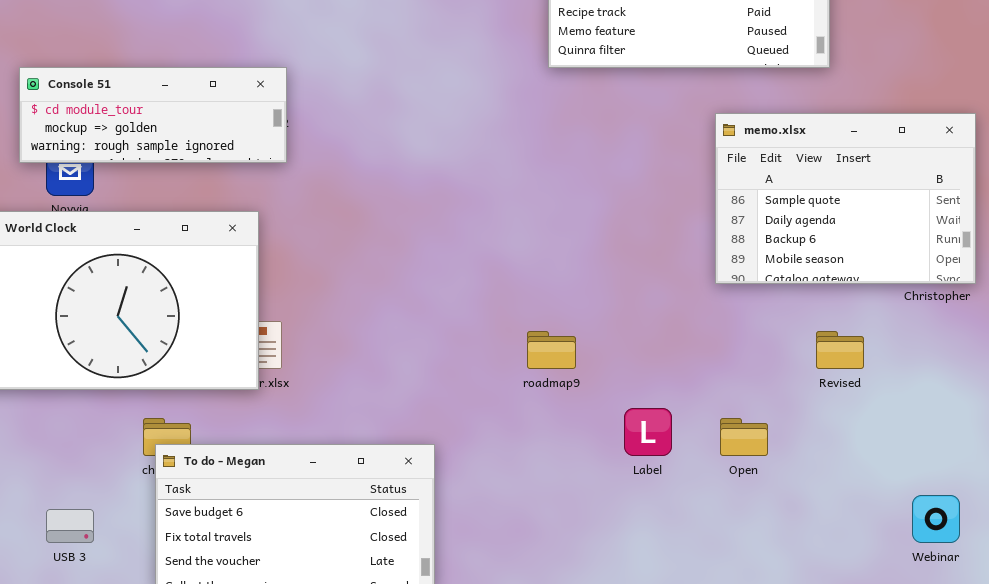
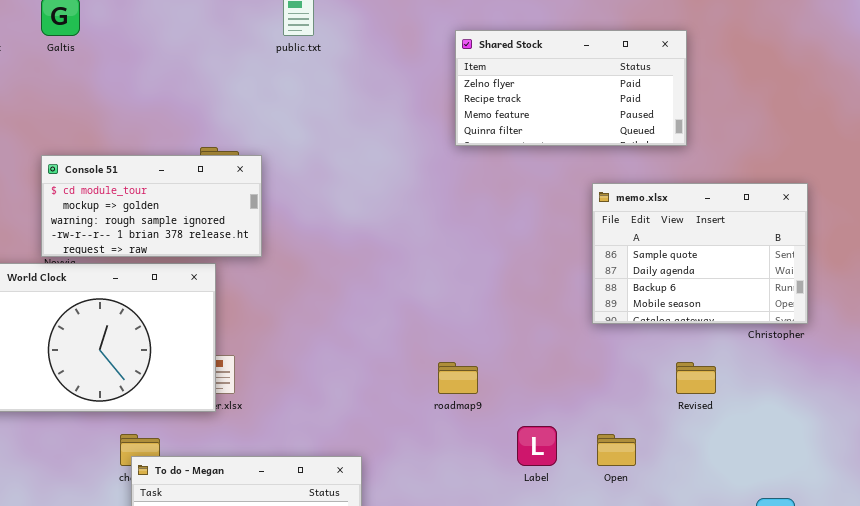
Console 51: [19,67,287,163] -> [41,155,262,257], moved, resized

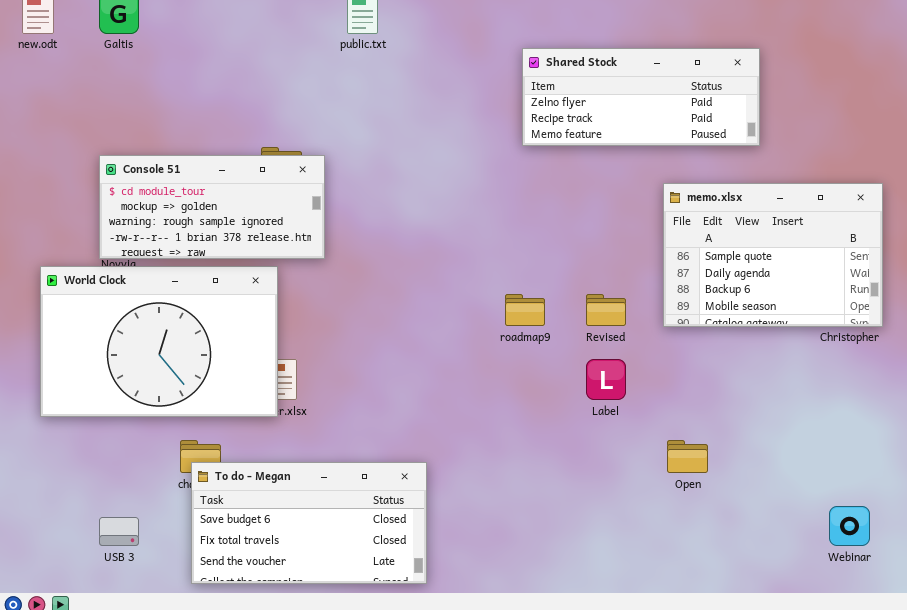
Shared Stock: [455,30,687,146] -> [522,48,760,146], resized
roadmap9: [438,362,478,394] -> [505,294,545,326], moved
Revised: [676,362,716,394] -> [586,294,626,326], moved
Label: [517,426,557,466] -> [586,359,626,400], moved

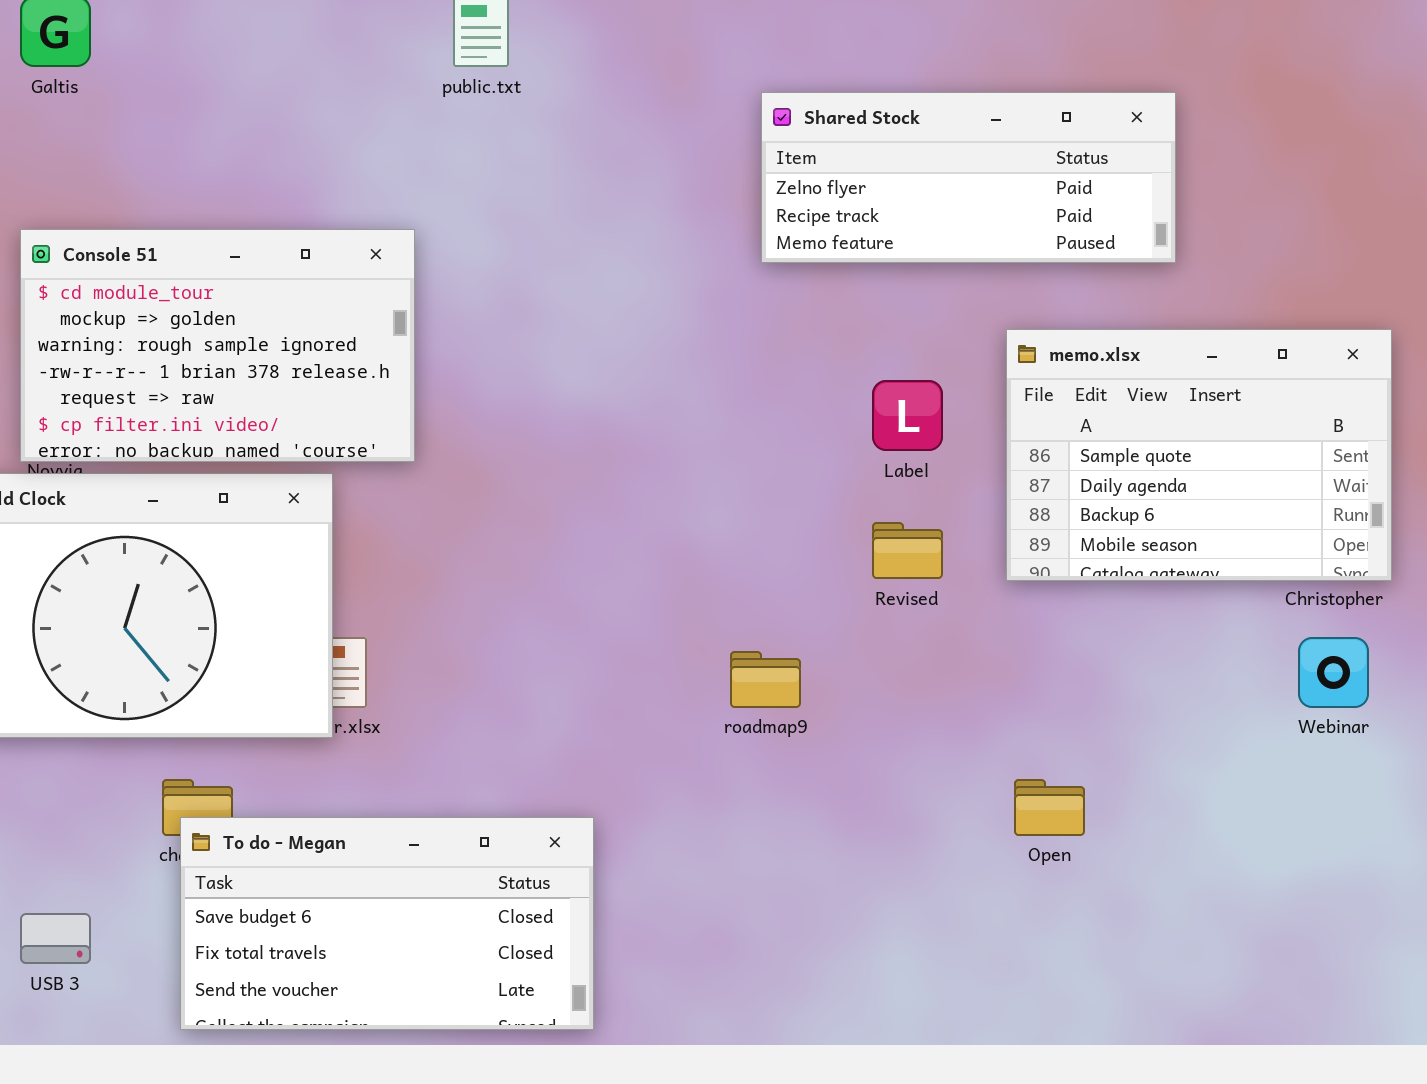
Console 51: [99,155,325,259] -> [20,229,415,462], resized
roadmap9: [505,294,545,326] -> [730,651,801,708], moved
Label: [586,359,626,400] -> [872,380,943,451], moved
Webinar: [829,506,870,546] -> [1298,637,1369,708], moved

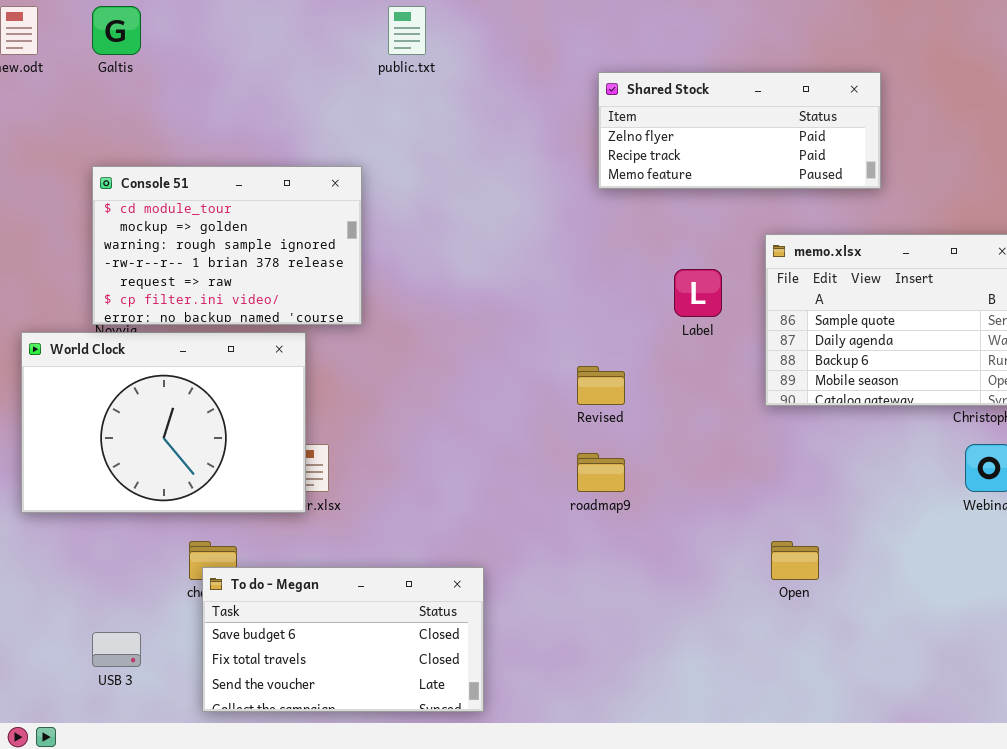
Revised: [872,522,943,579] -> [577,366,625,405], moved

